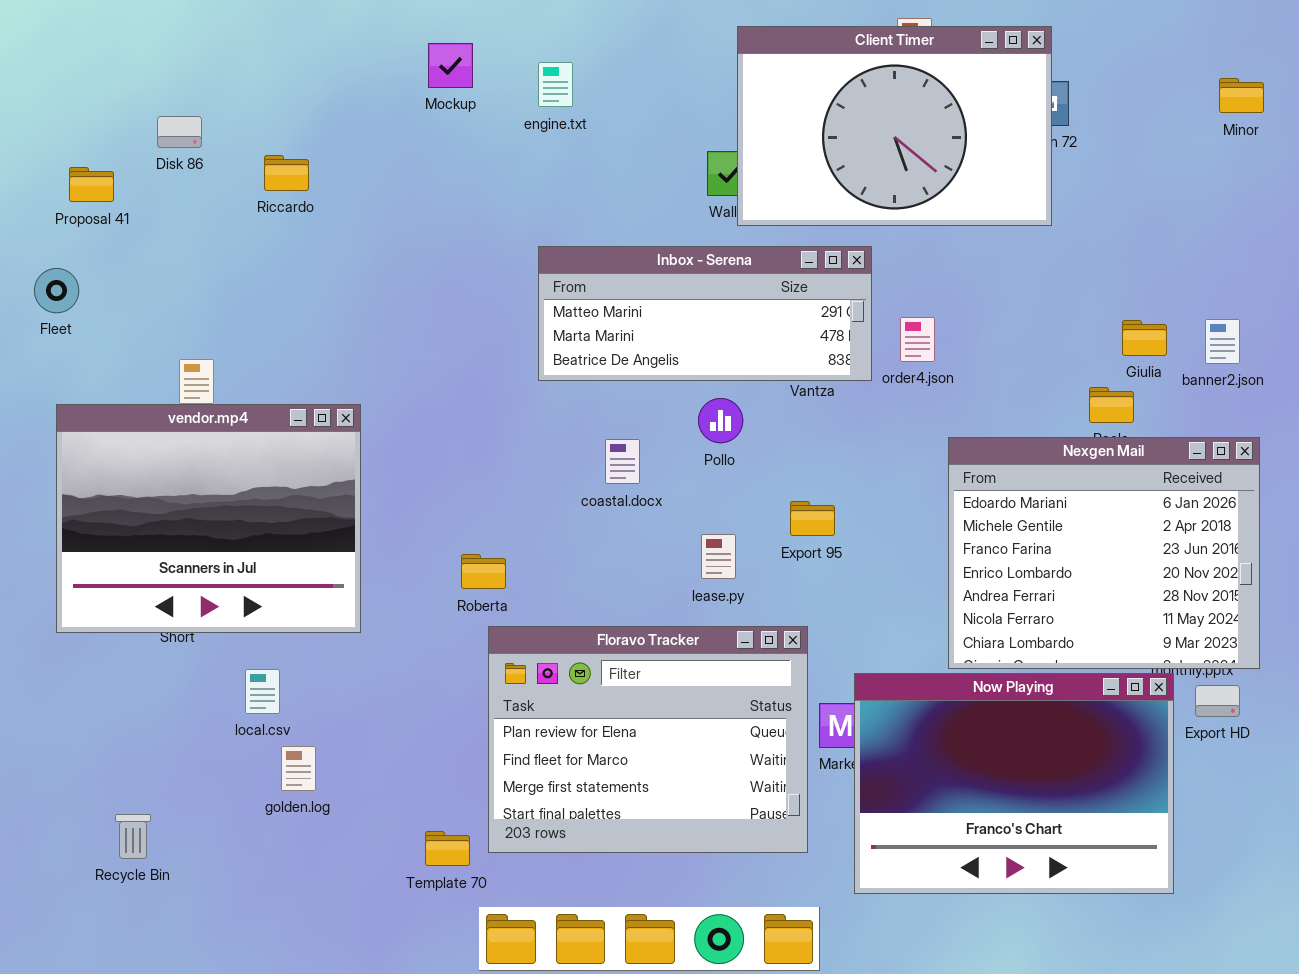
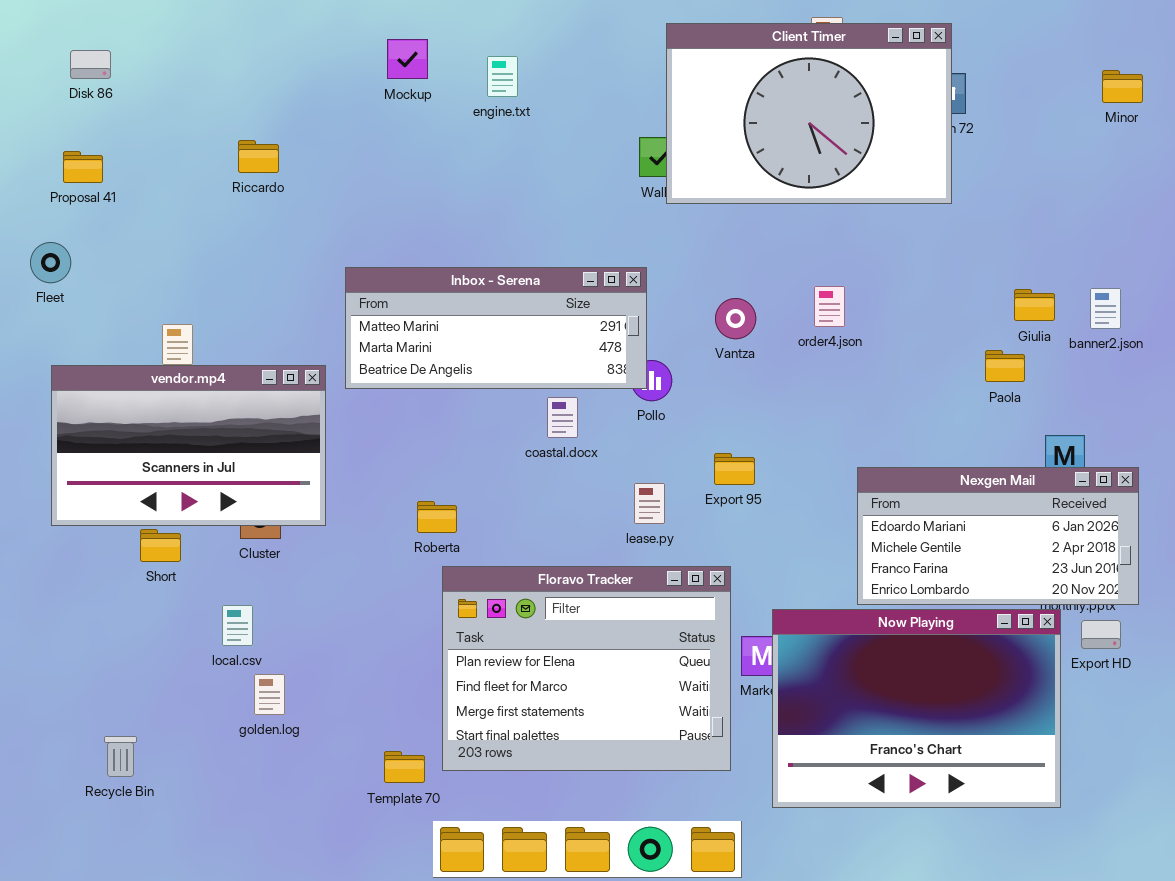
Disk 86: [157,116,202,148] -> [70,50,111,79], moved
Inbox - Serena: [538,246,872,381] -> [345,267,647,389], moved
vendor.mp4: [56,404,361,633] -> [51,365,326,526], resized
Nexgen Mail: [948,437,1260,669] -> [857,467,1139,605], resized

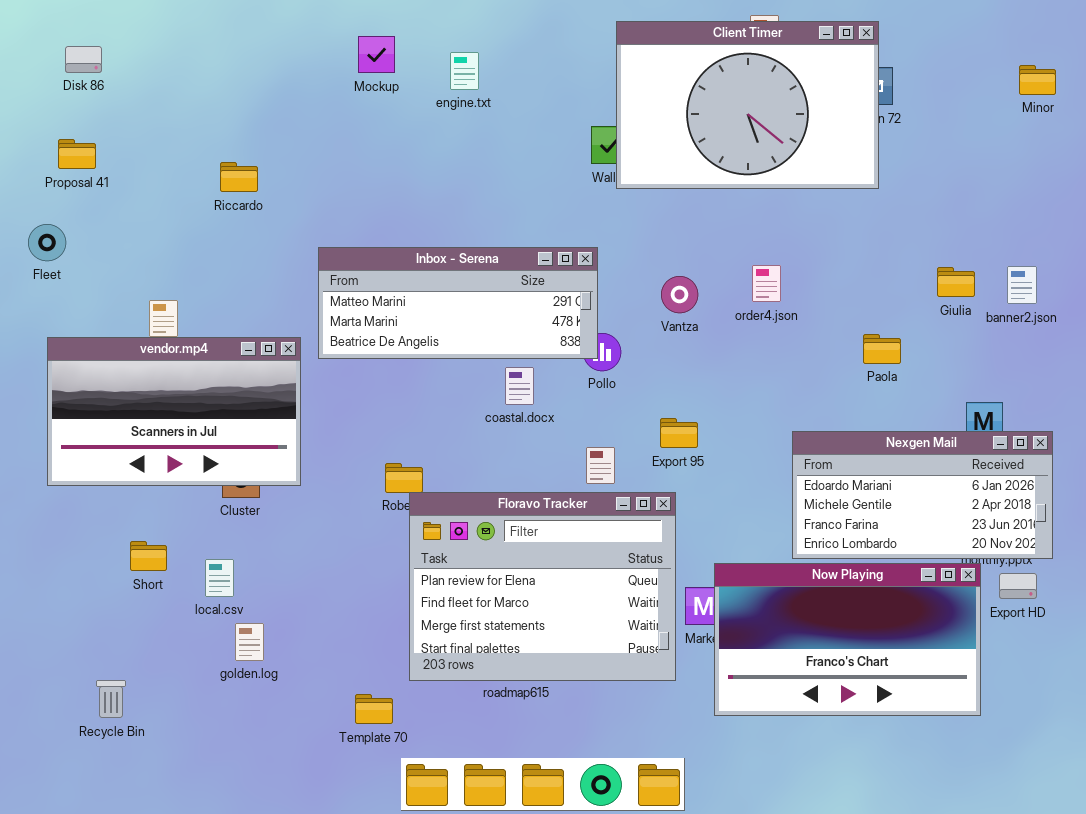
Riccardo: [238,140,279,173] -> [220,162,258,192], moved
Paola: [985,350,1025,382] -> [863,334,901,364], moved
Short: [140,529,181,562] -> [130,541,167,571], moved
Floravo Tracker: [442,566,731,771] -> [409,492,676,681], moved
Now Playing: [772,609,1061,808] -> [714,563,981,716], resized

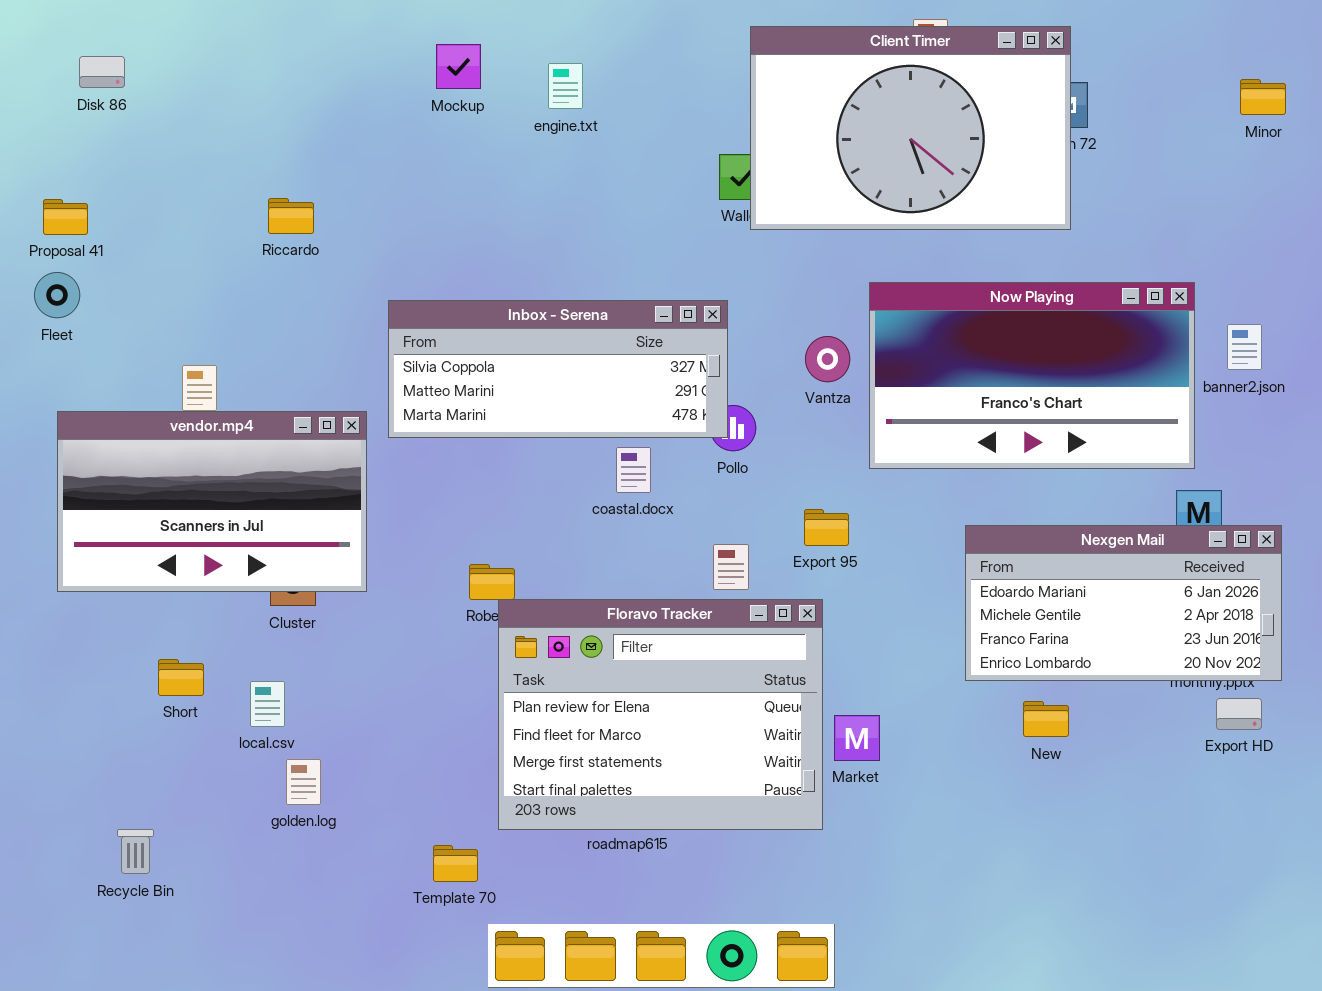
Proposal 41: [58,139,96,169] -> [43,199,88,235], moved
Inbox - Serena: [318,247,598,359] -> [388,300,728,438], scrolled up 1 row
Now Playing: [714,563,981,716] -> [869,282,1195,469], moved

